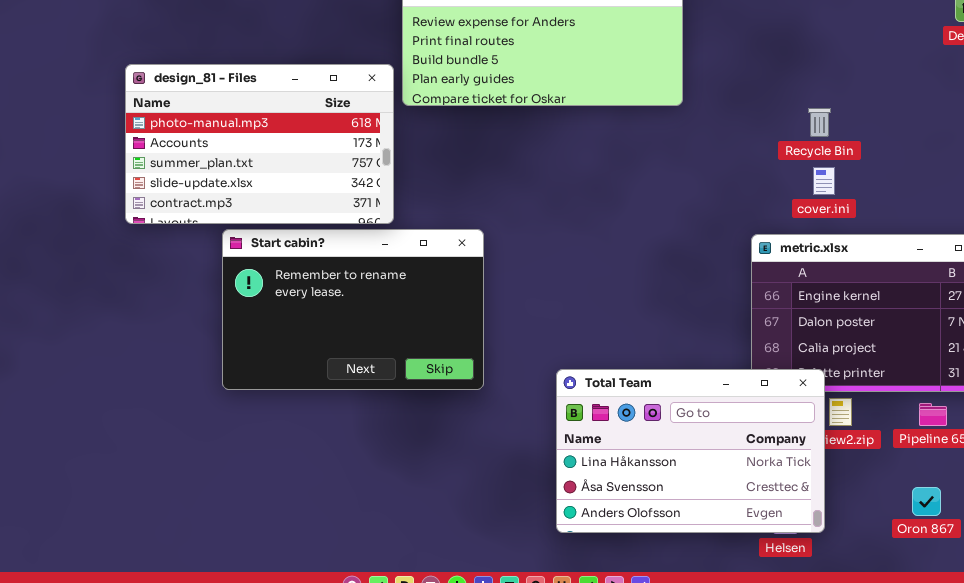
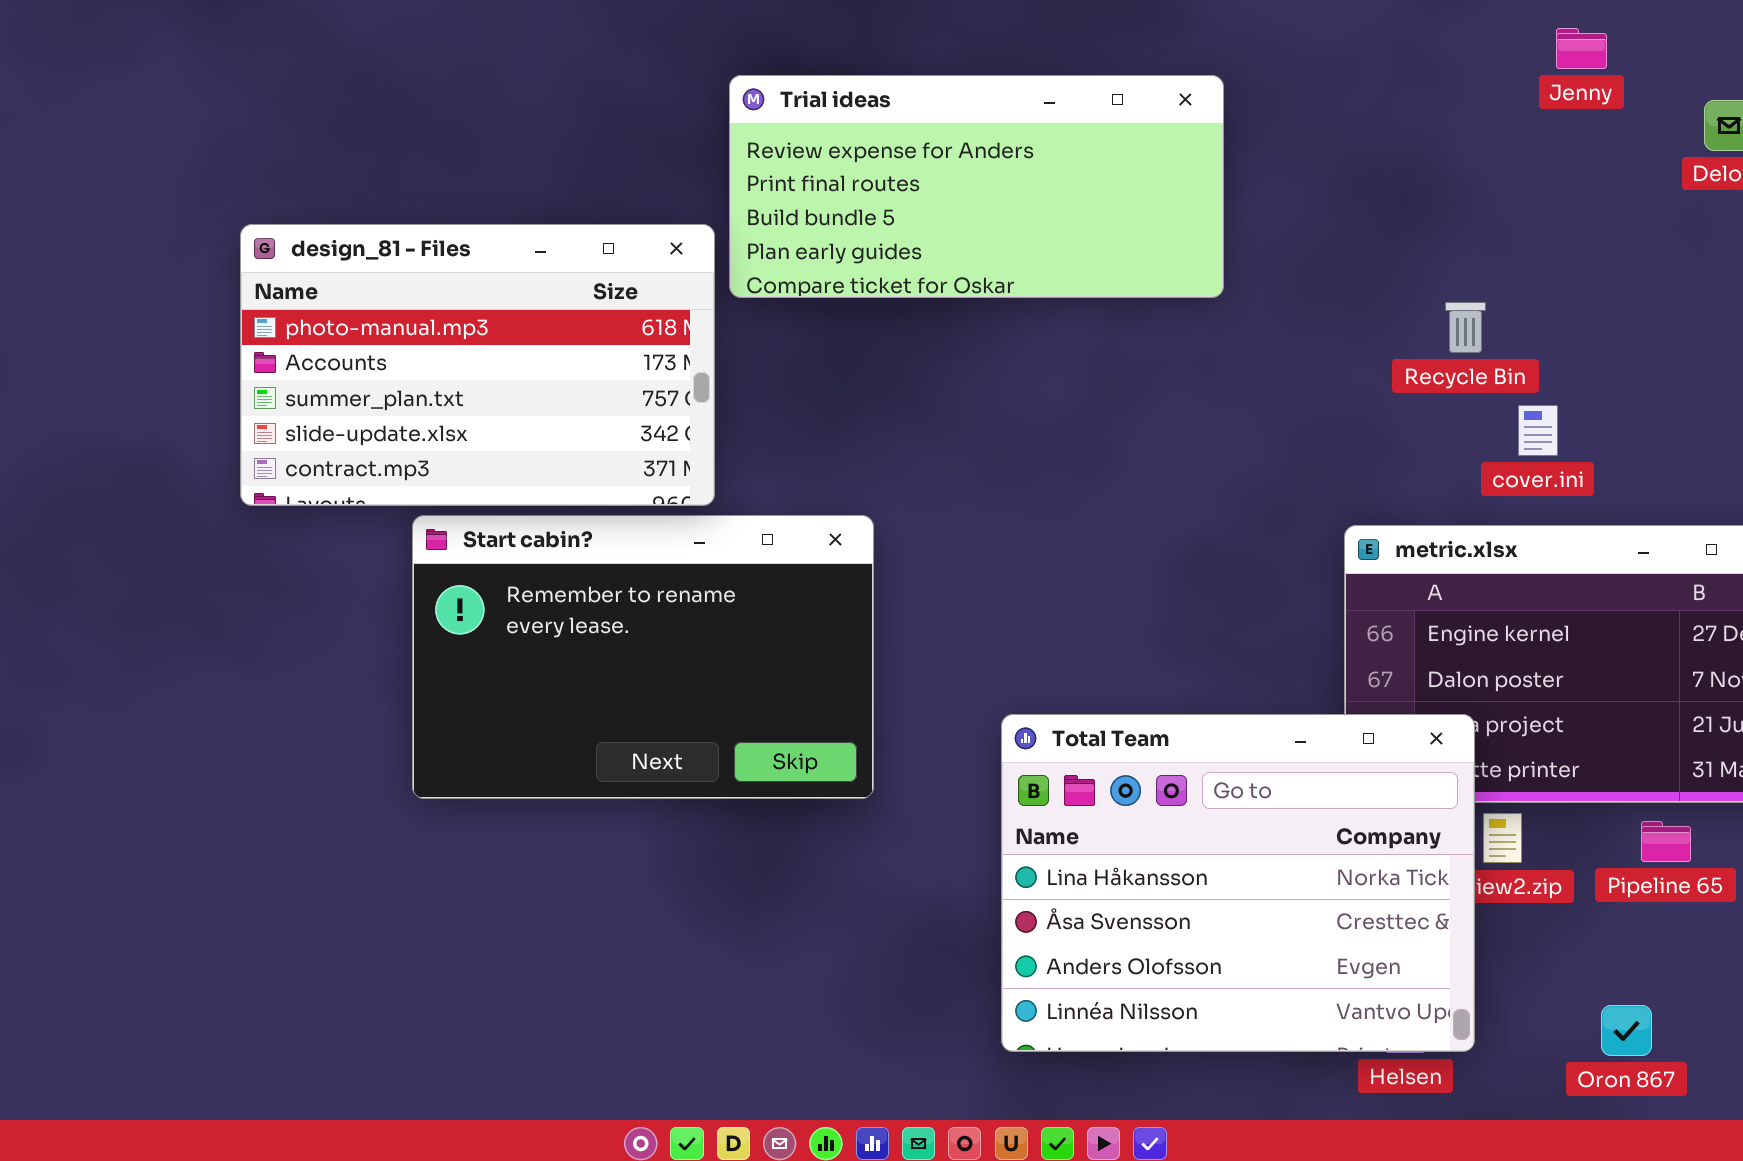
cover.ini: [813,167,835,195] -> [1518,405,1558,456], moved
Total Team: [556,369,825,533] -> [1001,714,1475,1052], resized
Oron 867: [912,487,941,516] -> [1601,1005,1652,1056], moved

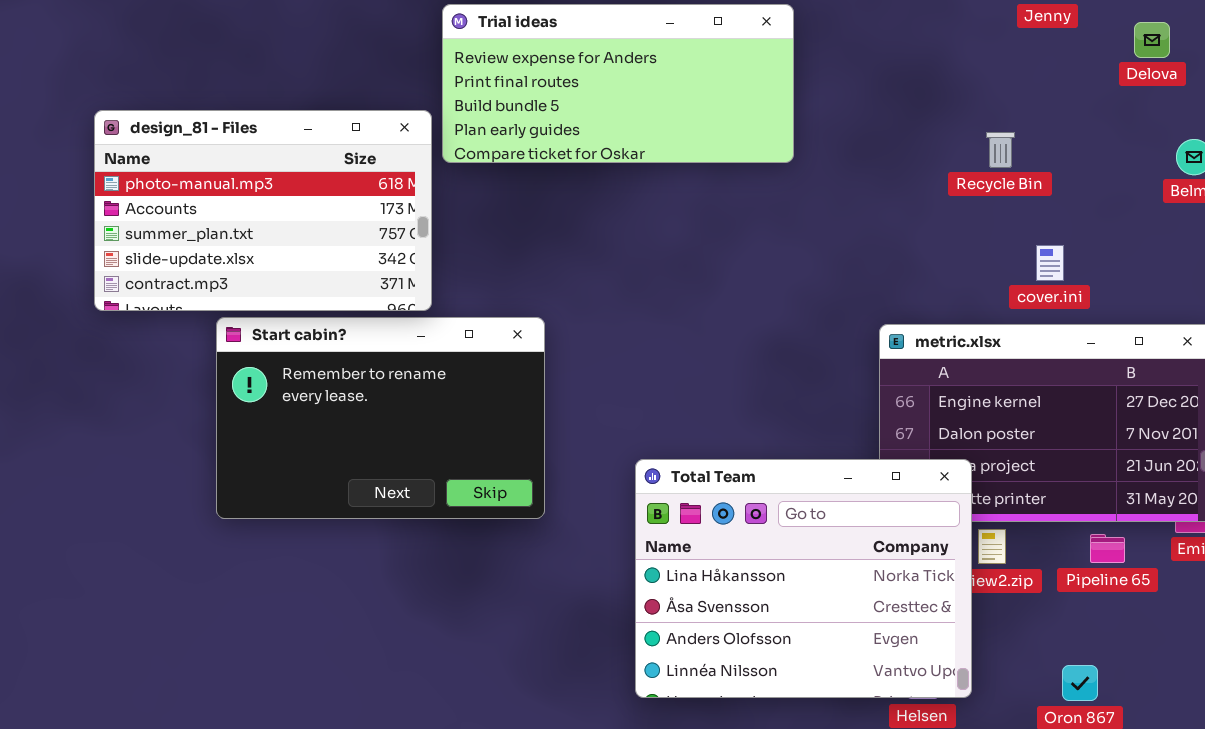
Recycle Bin: [1445,302,1486,353] -> [986,132,1015,168], moved
cover.ini: [1518,405,1558,456] -> [1036,245,1064,281], moved

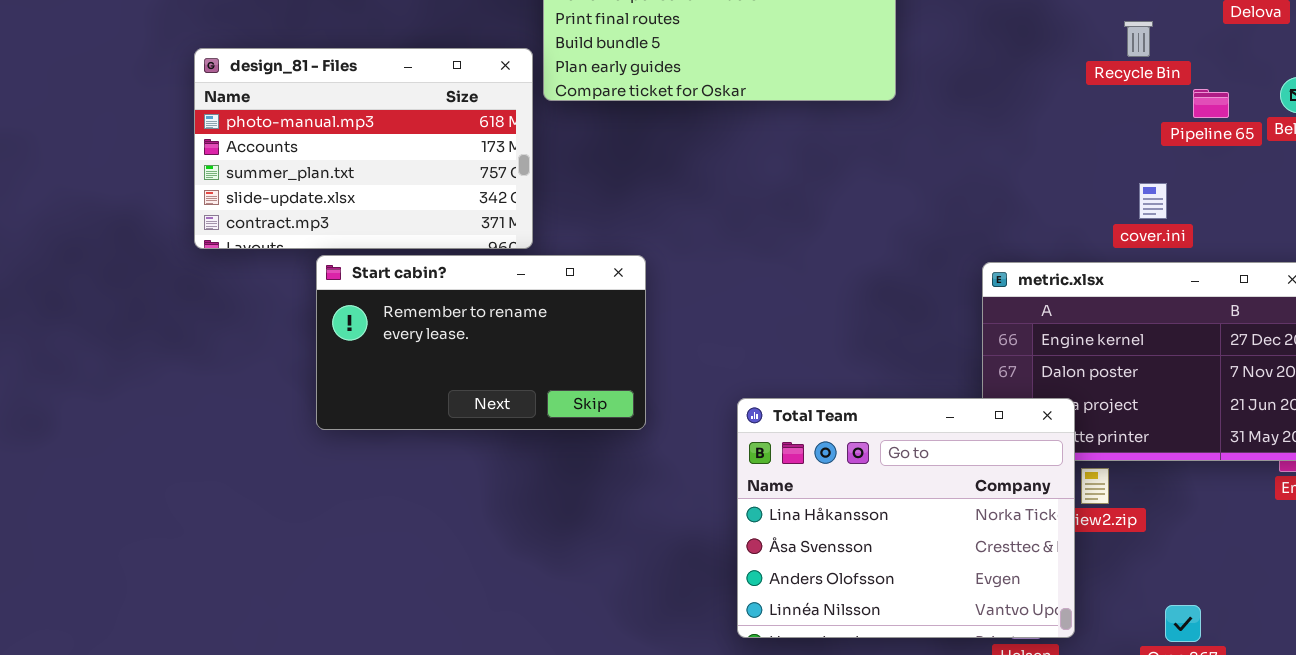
Recycle Bin: [986,132,1015,168] -> [1124,21,1153,57], moved
Start cabin?: [216,317,545,519] -> [316,255,646,430], resized
Pipeline 65: [1090,534,1125,563] -> [1193,89,1229,118], moved

